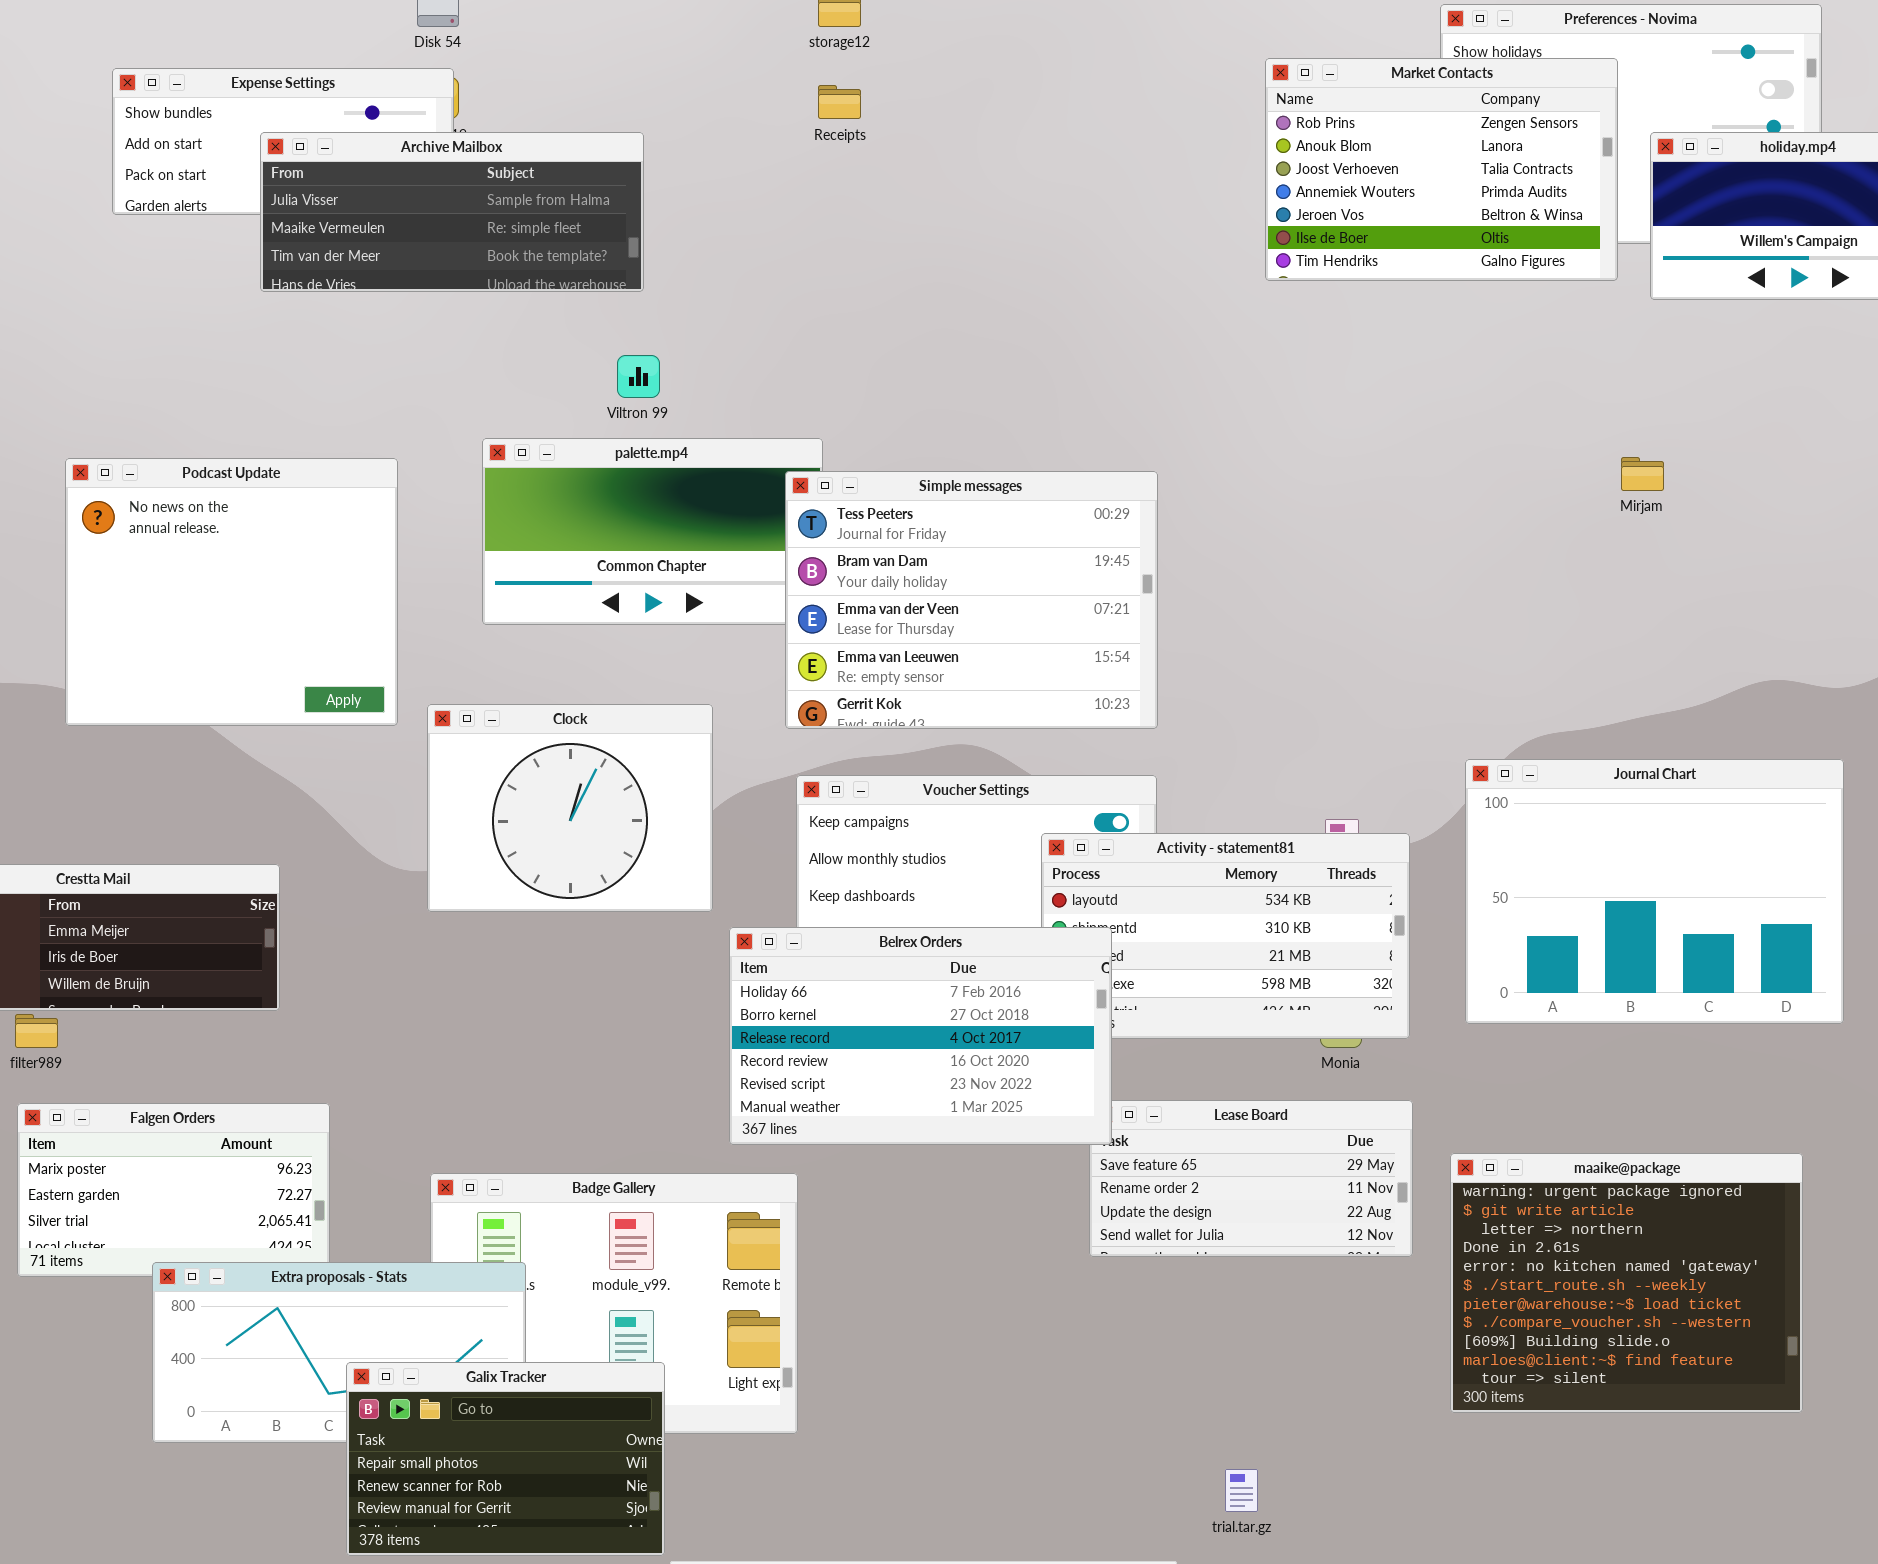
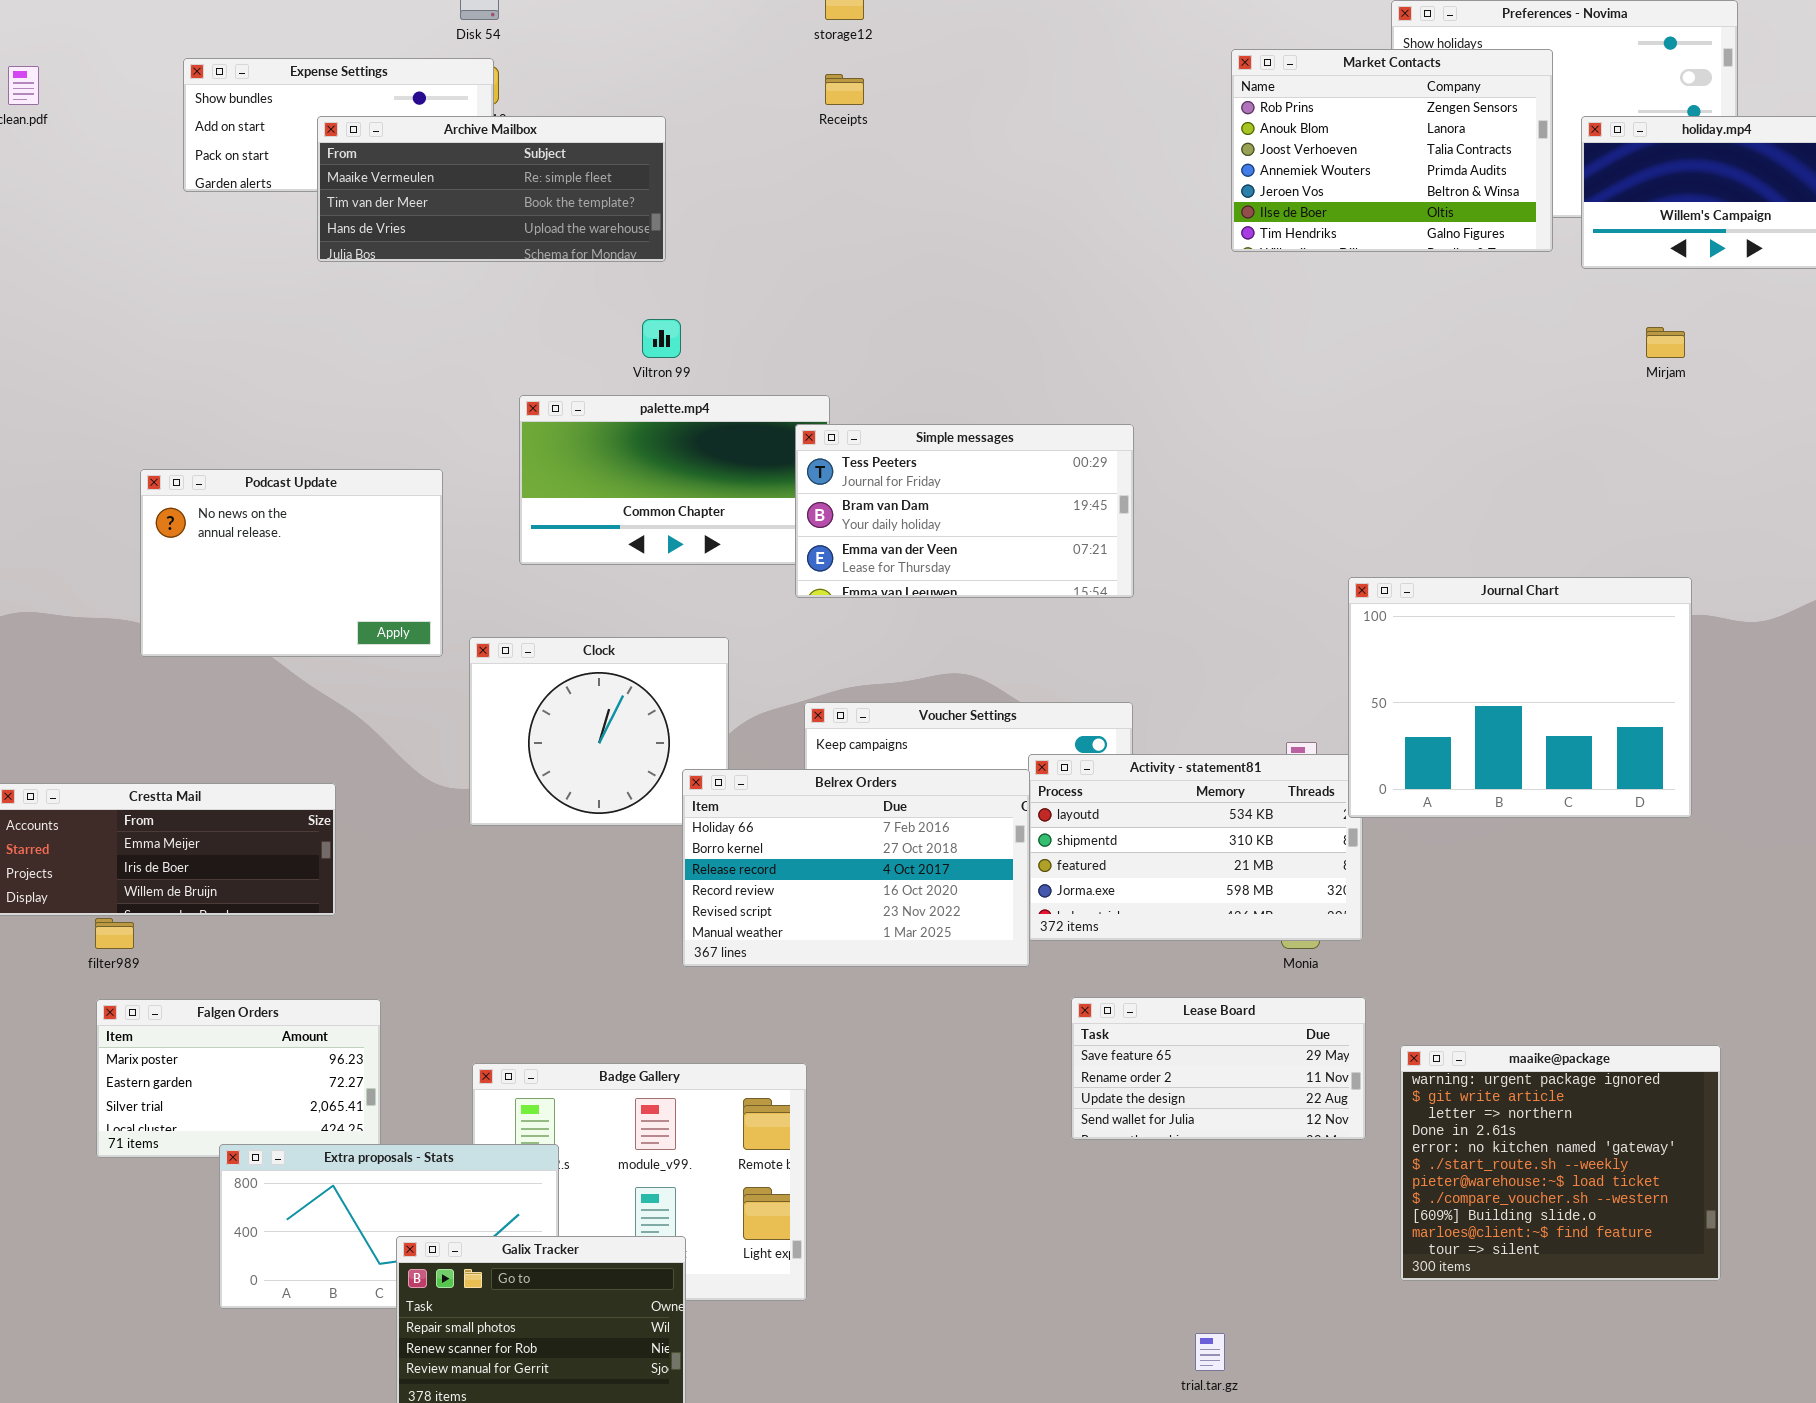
Archive Mailbox: [260,132,644,292] -> [317,116,666,262], scrolled down 1 row
Mirjam: [1621,457,1664,491] -> [1646,327,1685,358], moved
Podcast Update: [65,458,398,726] -> [140,469,443,657], resized
Simple messages: [785,471,1158,729] -> [795,424,1134,598], resized
Journal Chart: [1465,759,1844,1024] -> [1348,577,1692,818], moved
Belrex Orders: [729,927,1112,1145] -> [682,769,1030,967], moved

